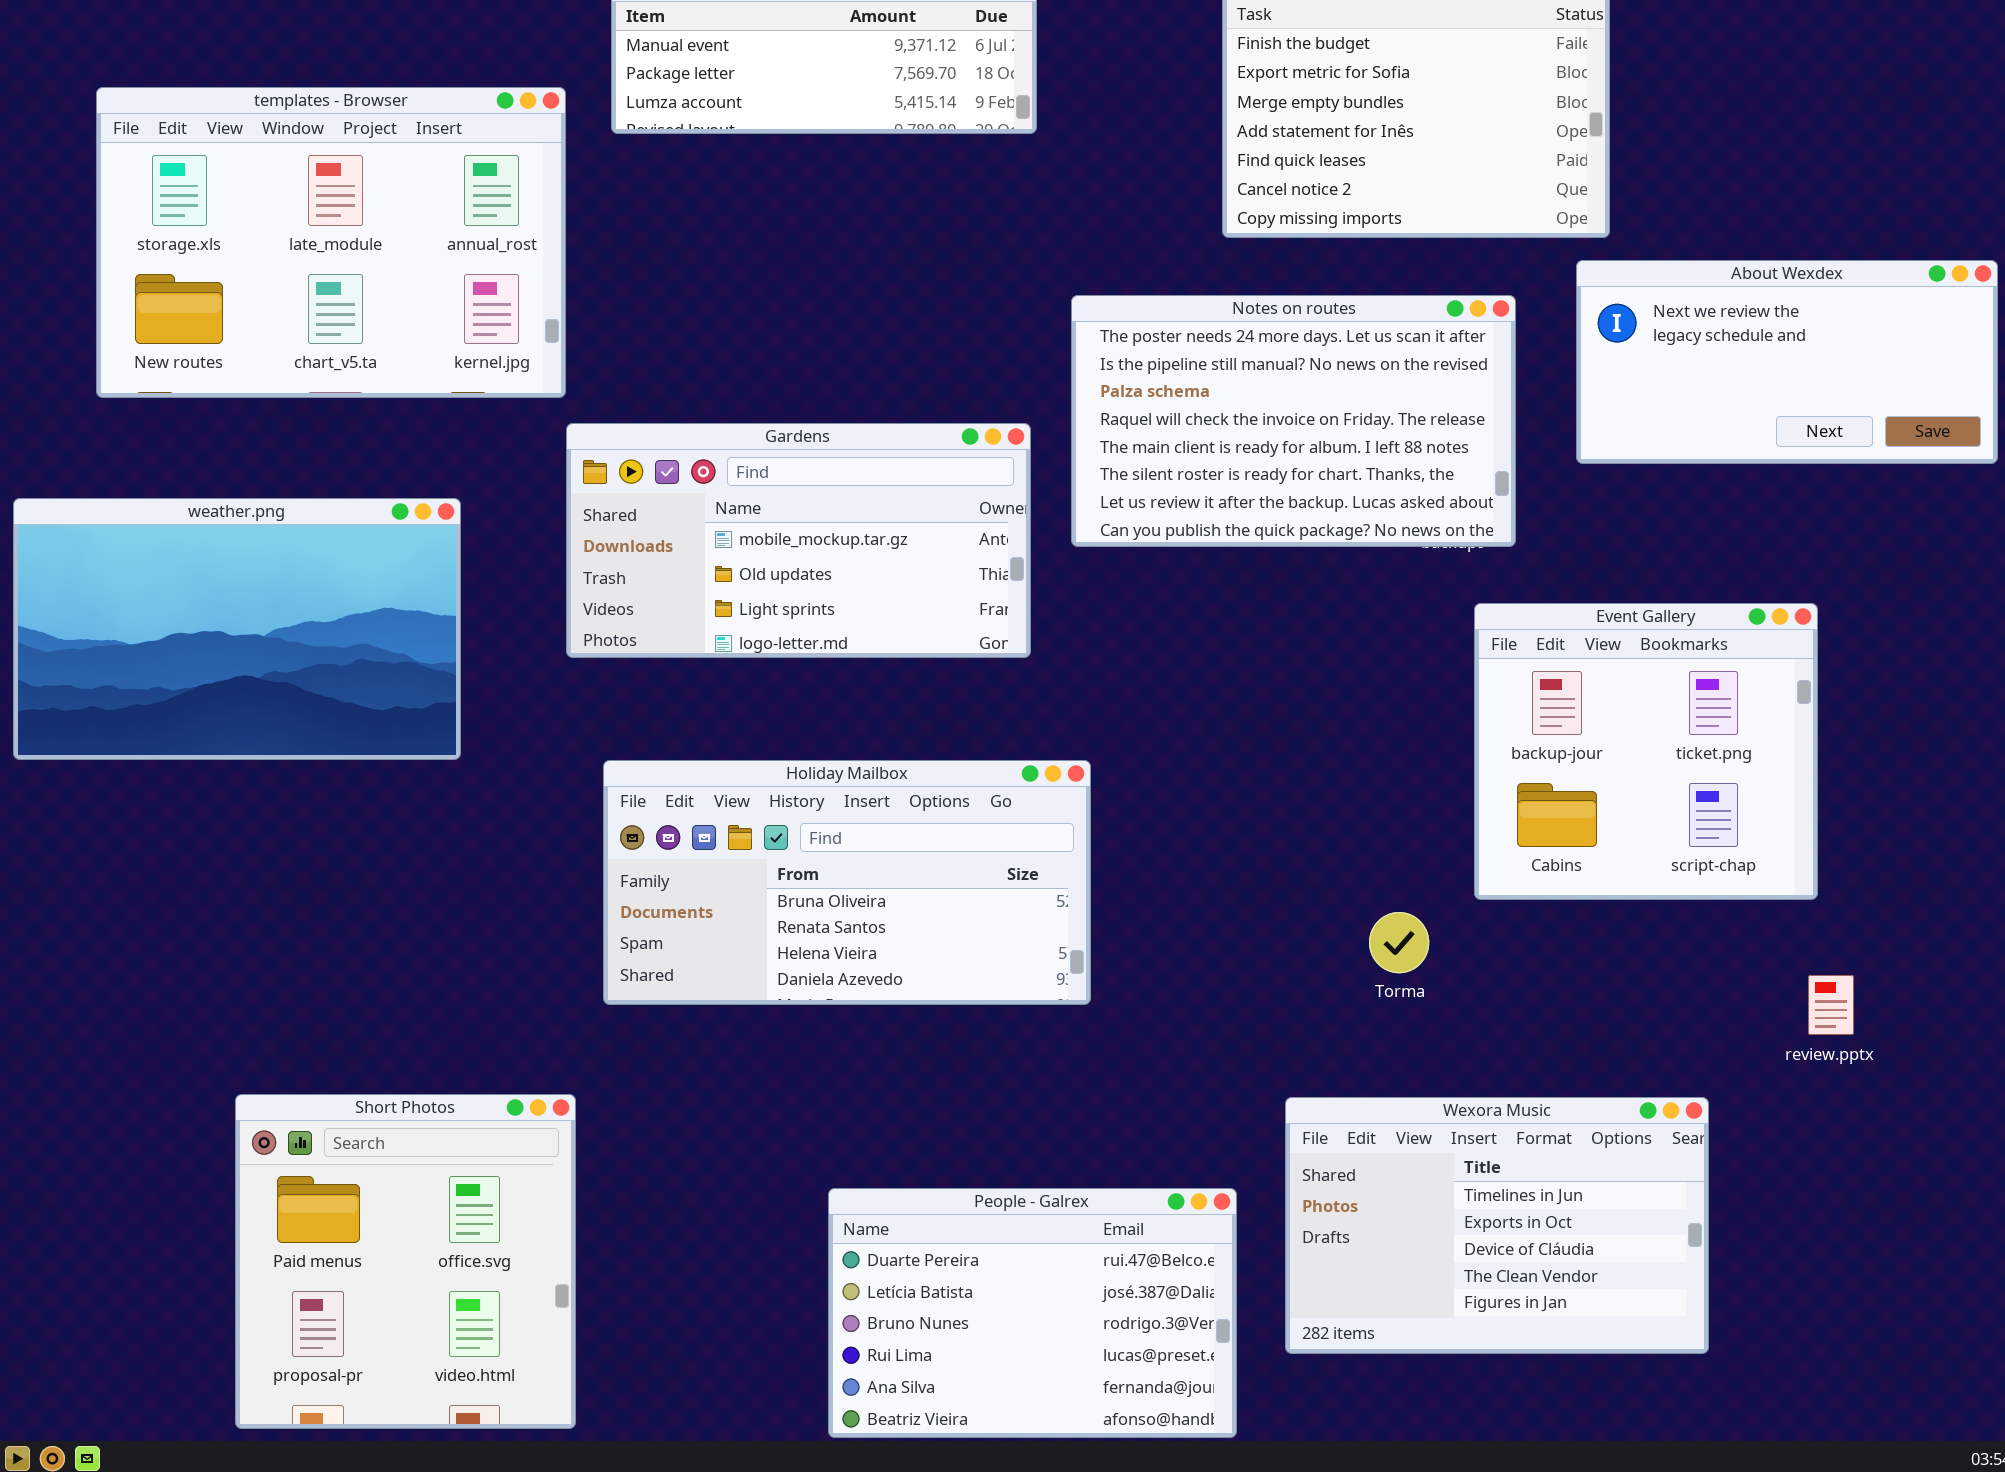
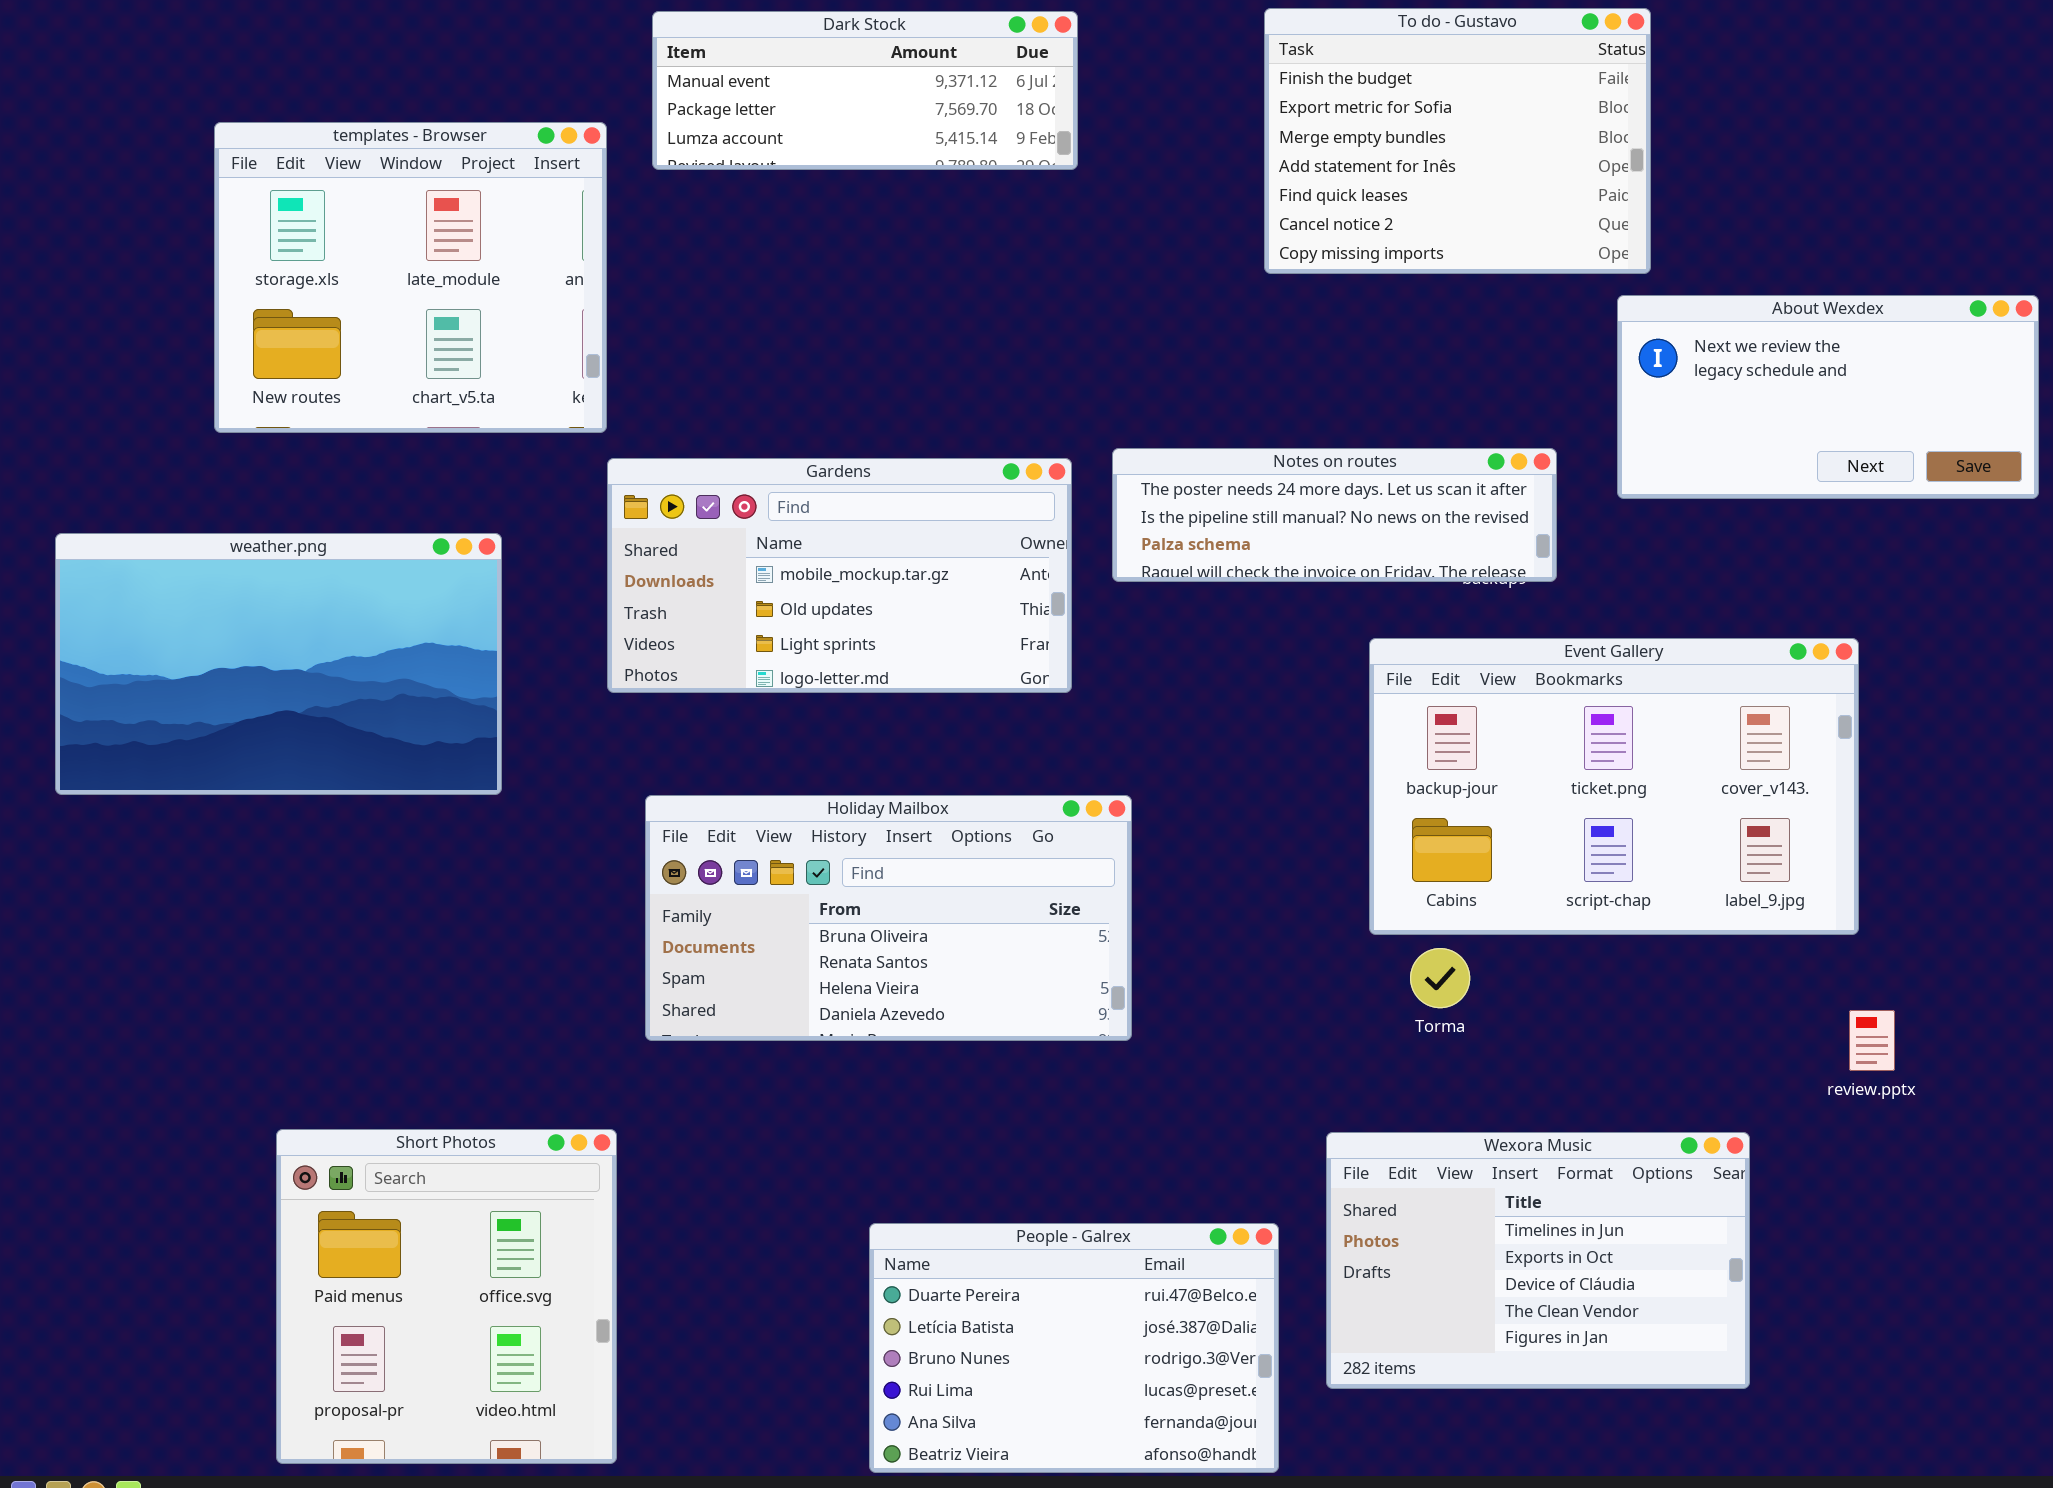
templates - Browser: [96,87,566,398] -> [214,122,607,433], resized
Notes on routes: [1071,295,1516,547] -> [1112,448,1557,582], resized
Event Gallery: [1474,603,1818,900] -> [1369,638,1859,935], resized

